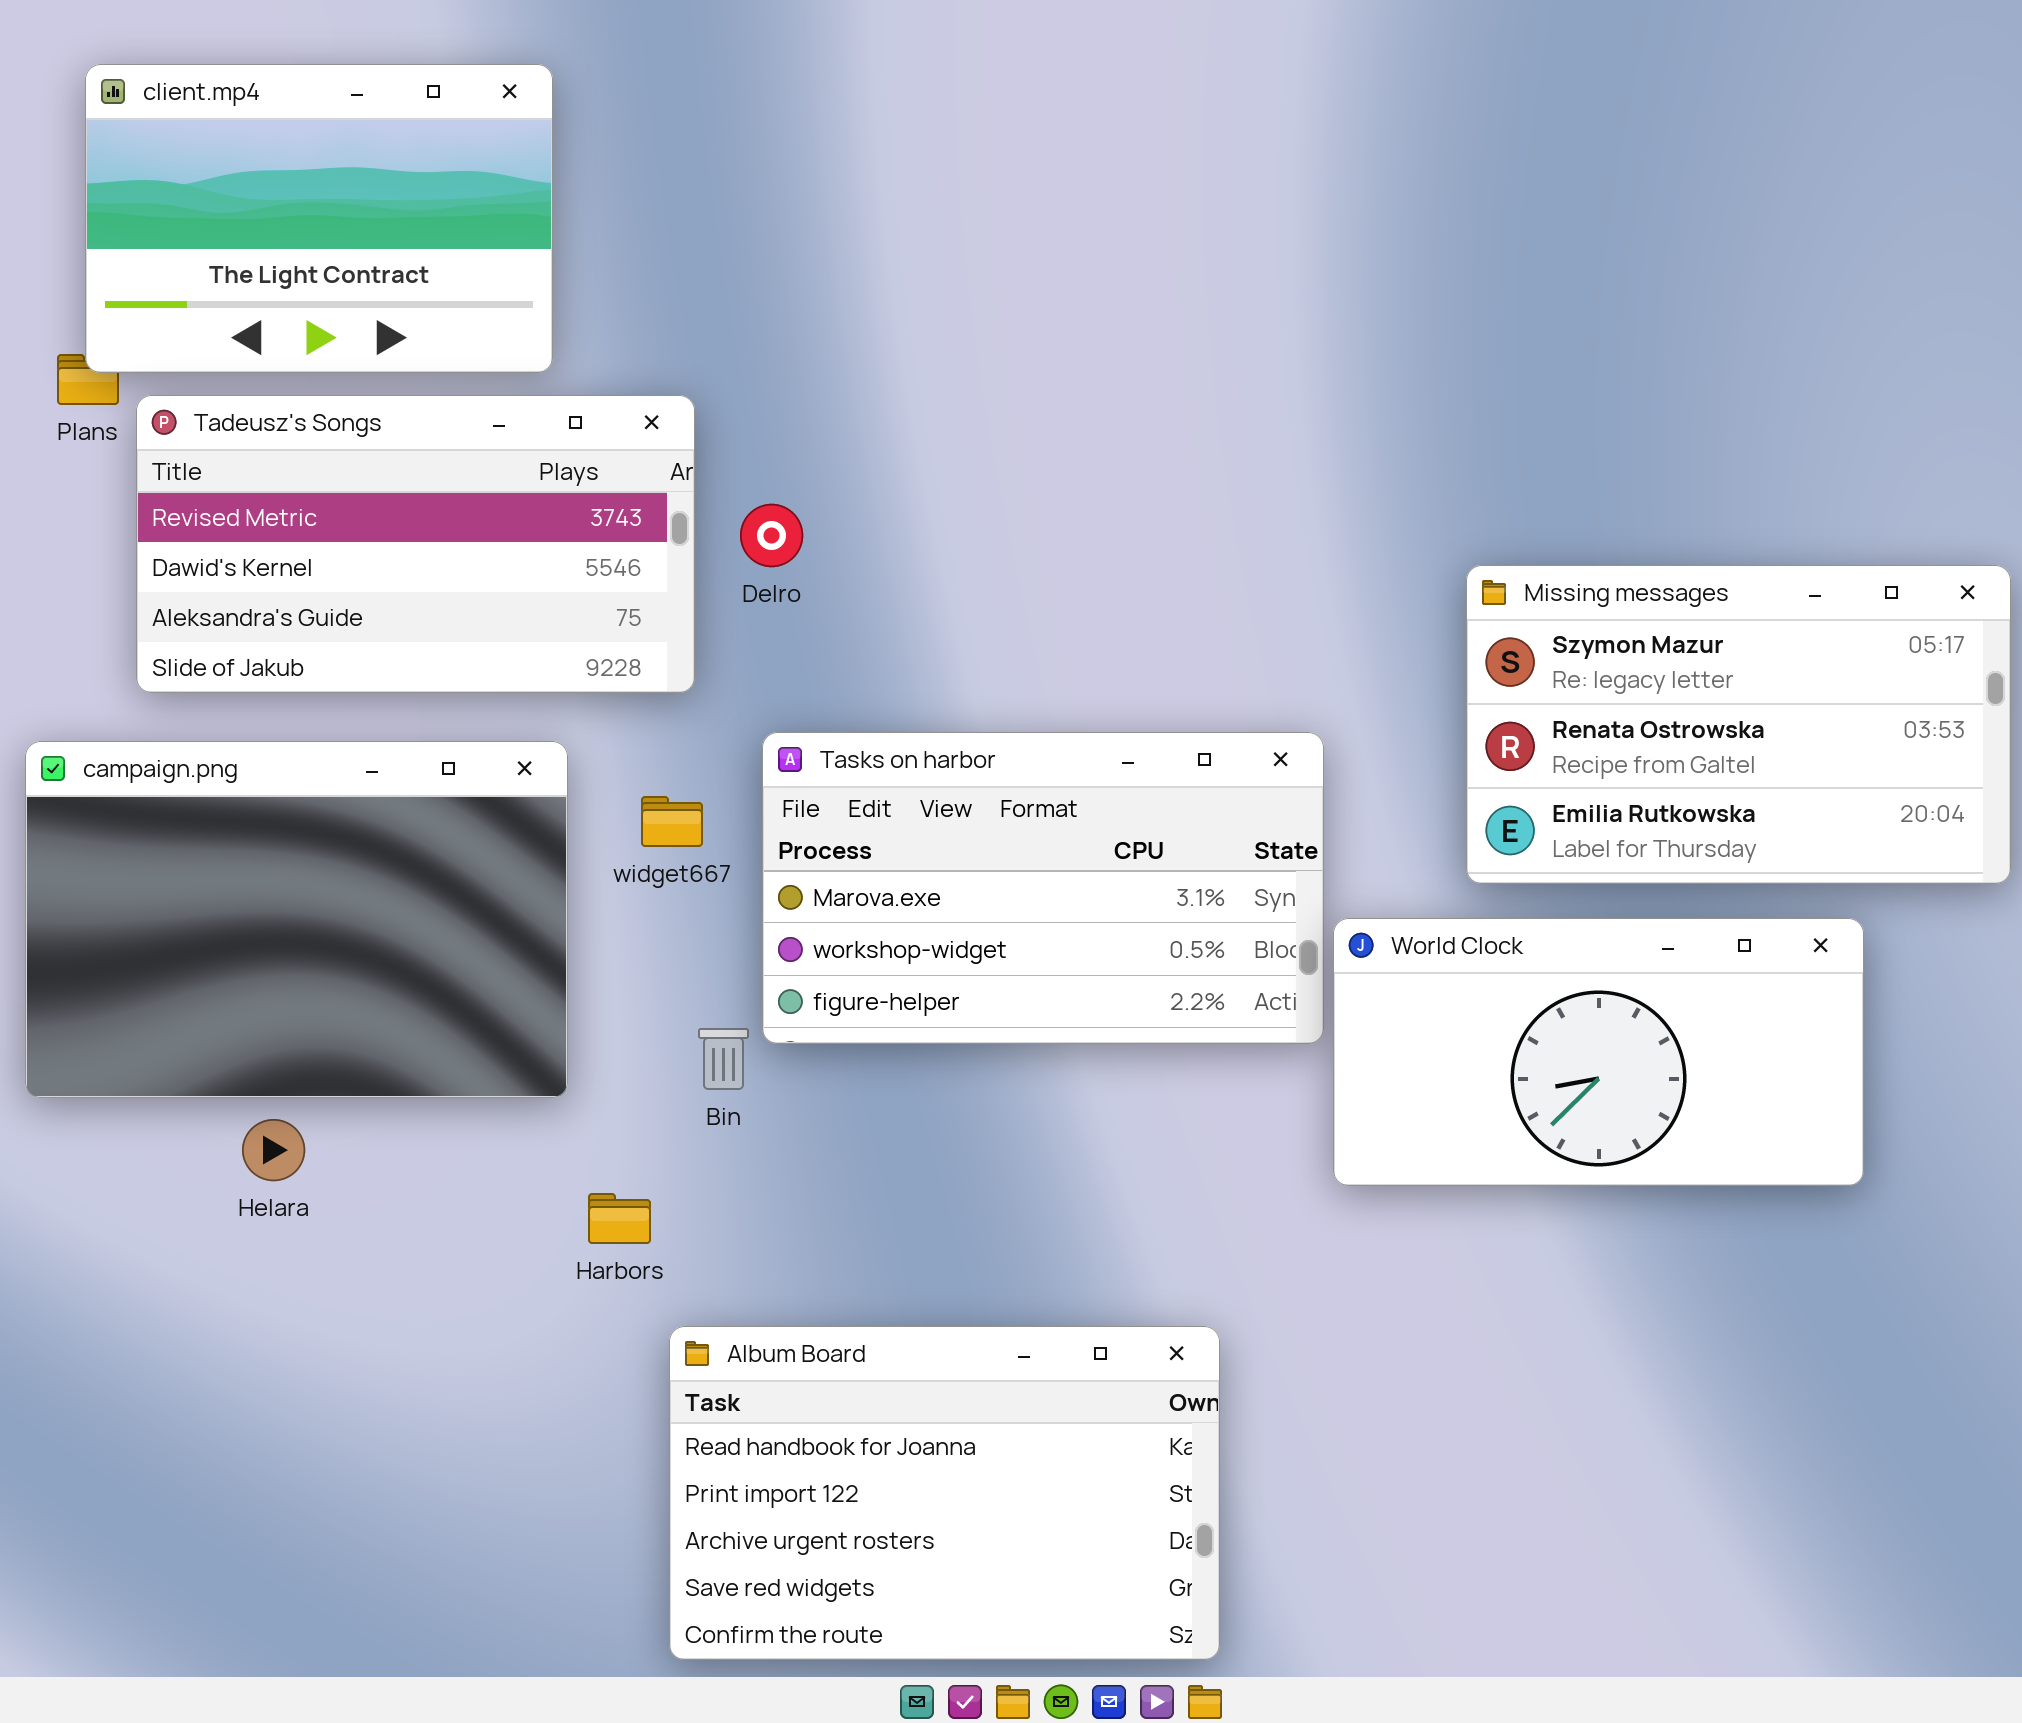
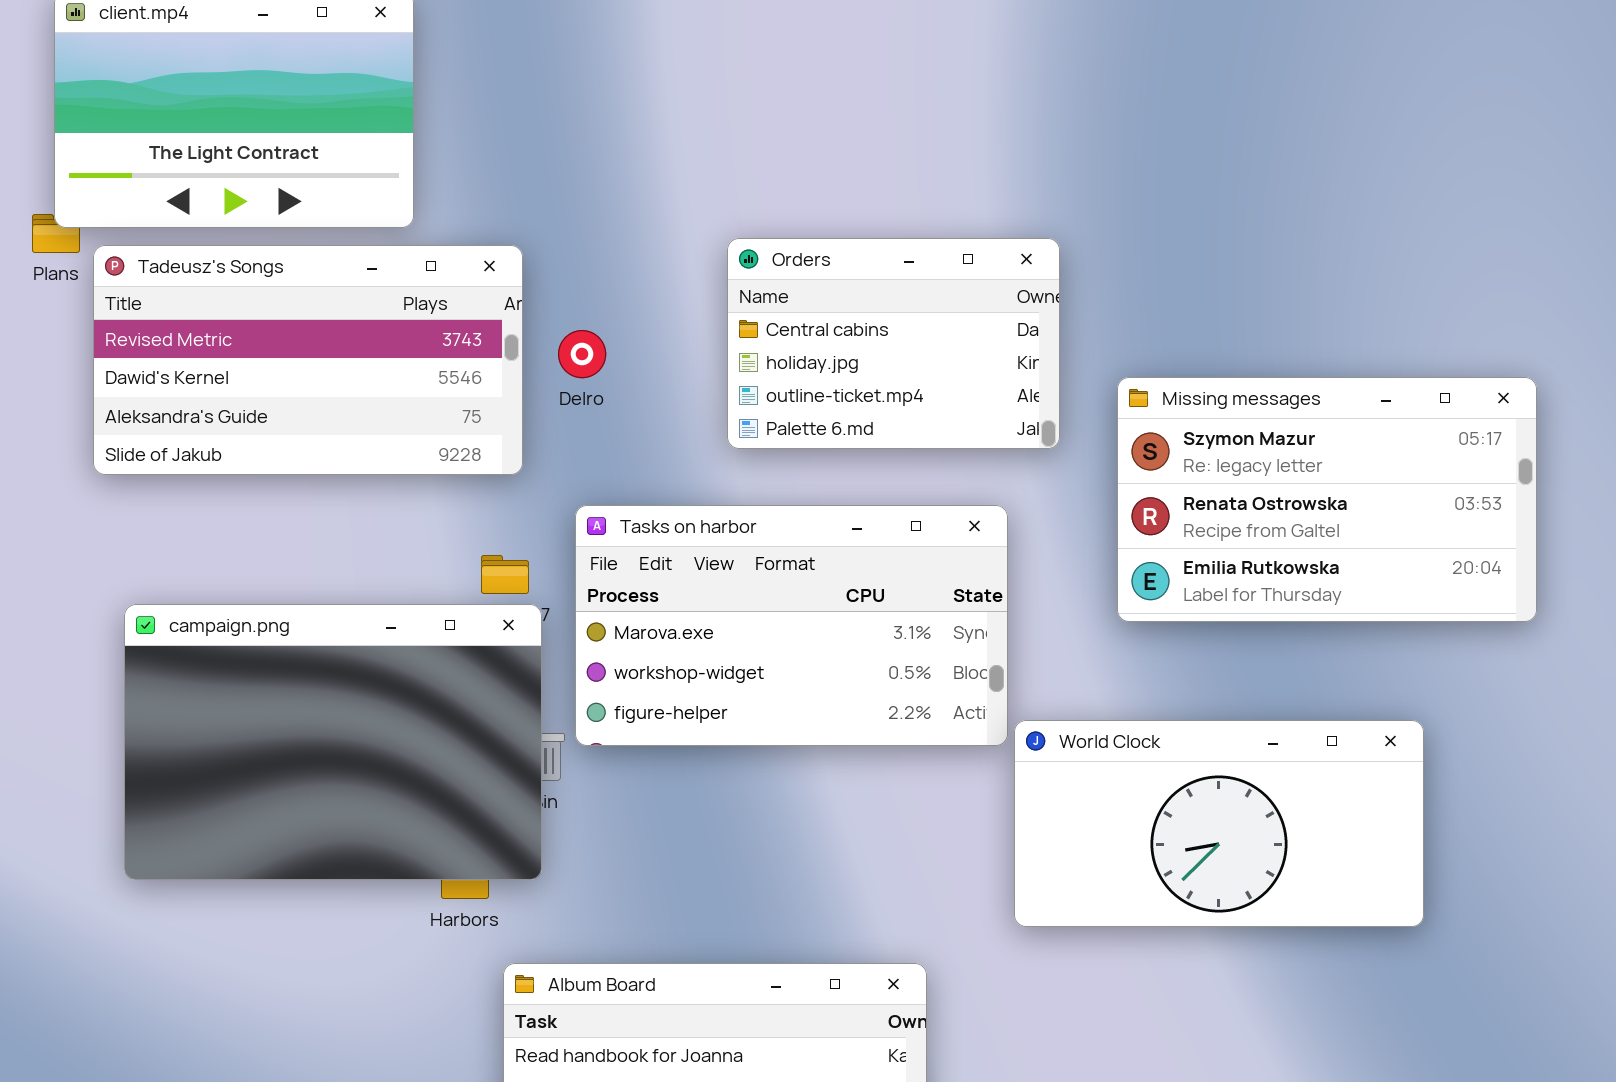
Orders: none -> [727,238,1060,449], opened
campaign.png: [25,741,568,1098] -> [124,604,542,880], moved
World Clock: [1333,918,1864,1186] -> [1014,720,1424,927], moved

